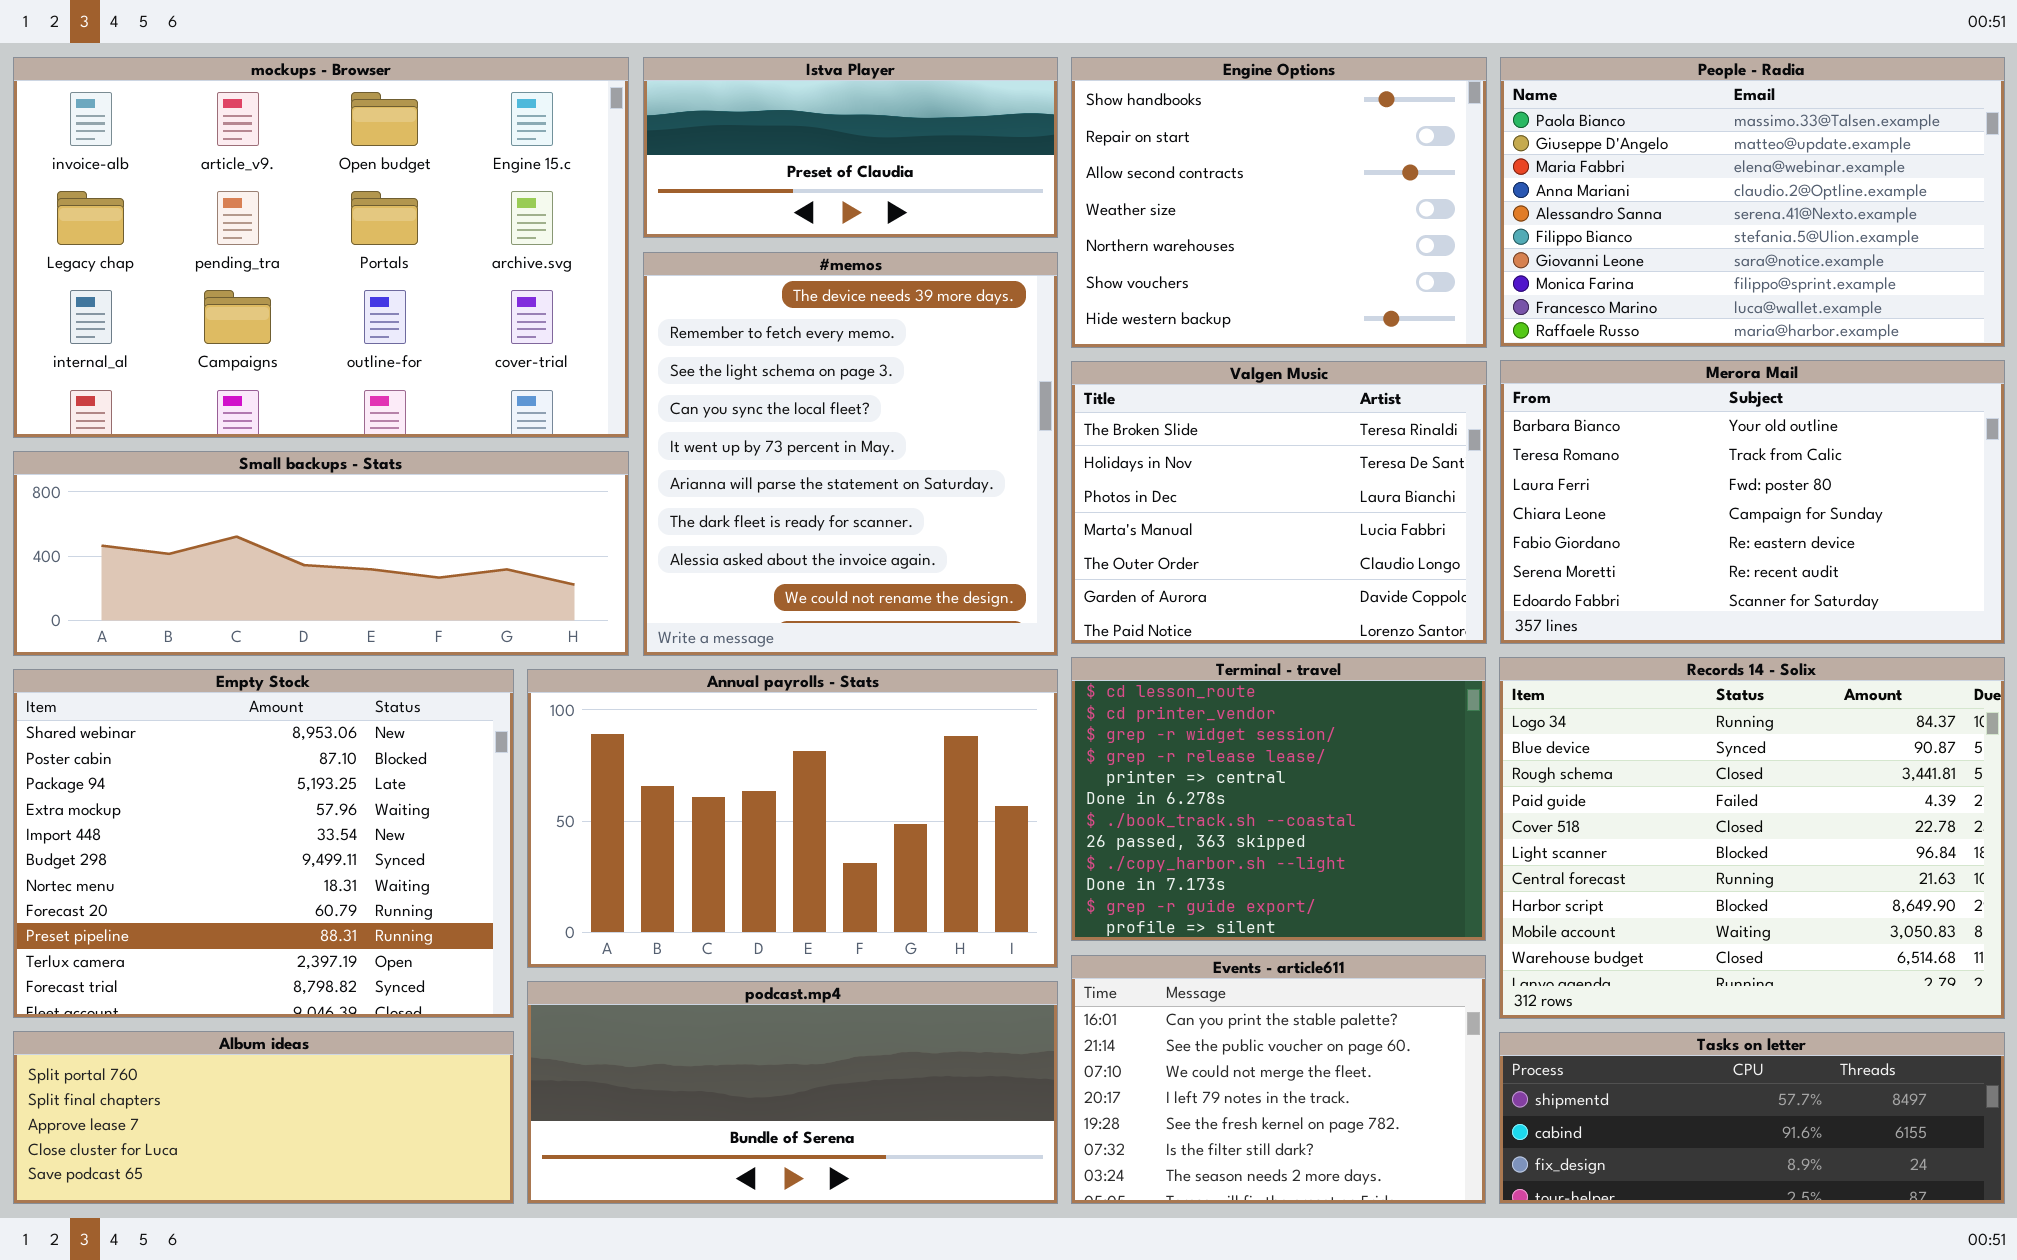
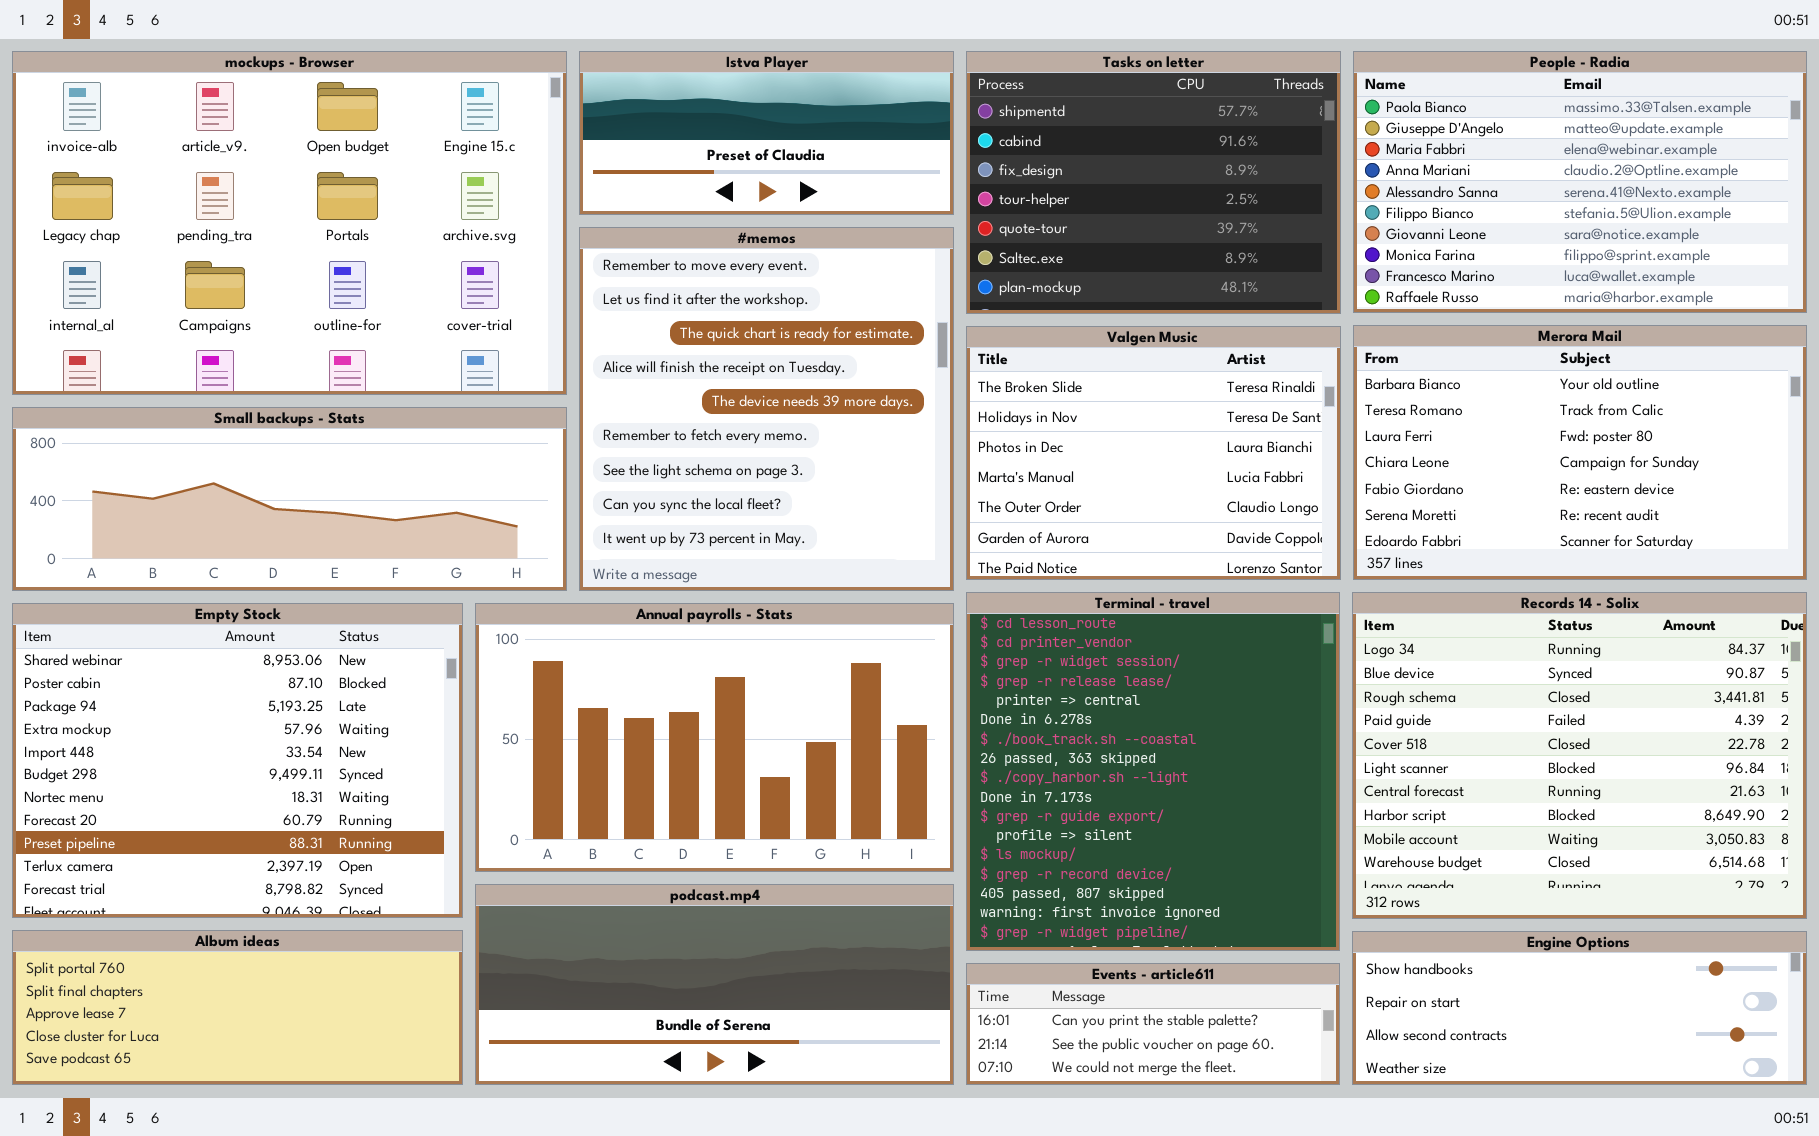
Engine Options: [1071,57,1487,348] -> [1352,931,1807,1085], moved, resized
#memos: [643,252,1058,656] -> [579,227,954,591], scrolled up 4 rows
Terminal - travel: [1071,657,1486,941] -> [966,592,1340,951], resized
Events - article611: [1071,955,1486,1204] -> [966,963,1340,1085], resized
Tasks on letter: [1499,1032,2005,1204] -> [966,51,1341,314], moved, resized

